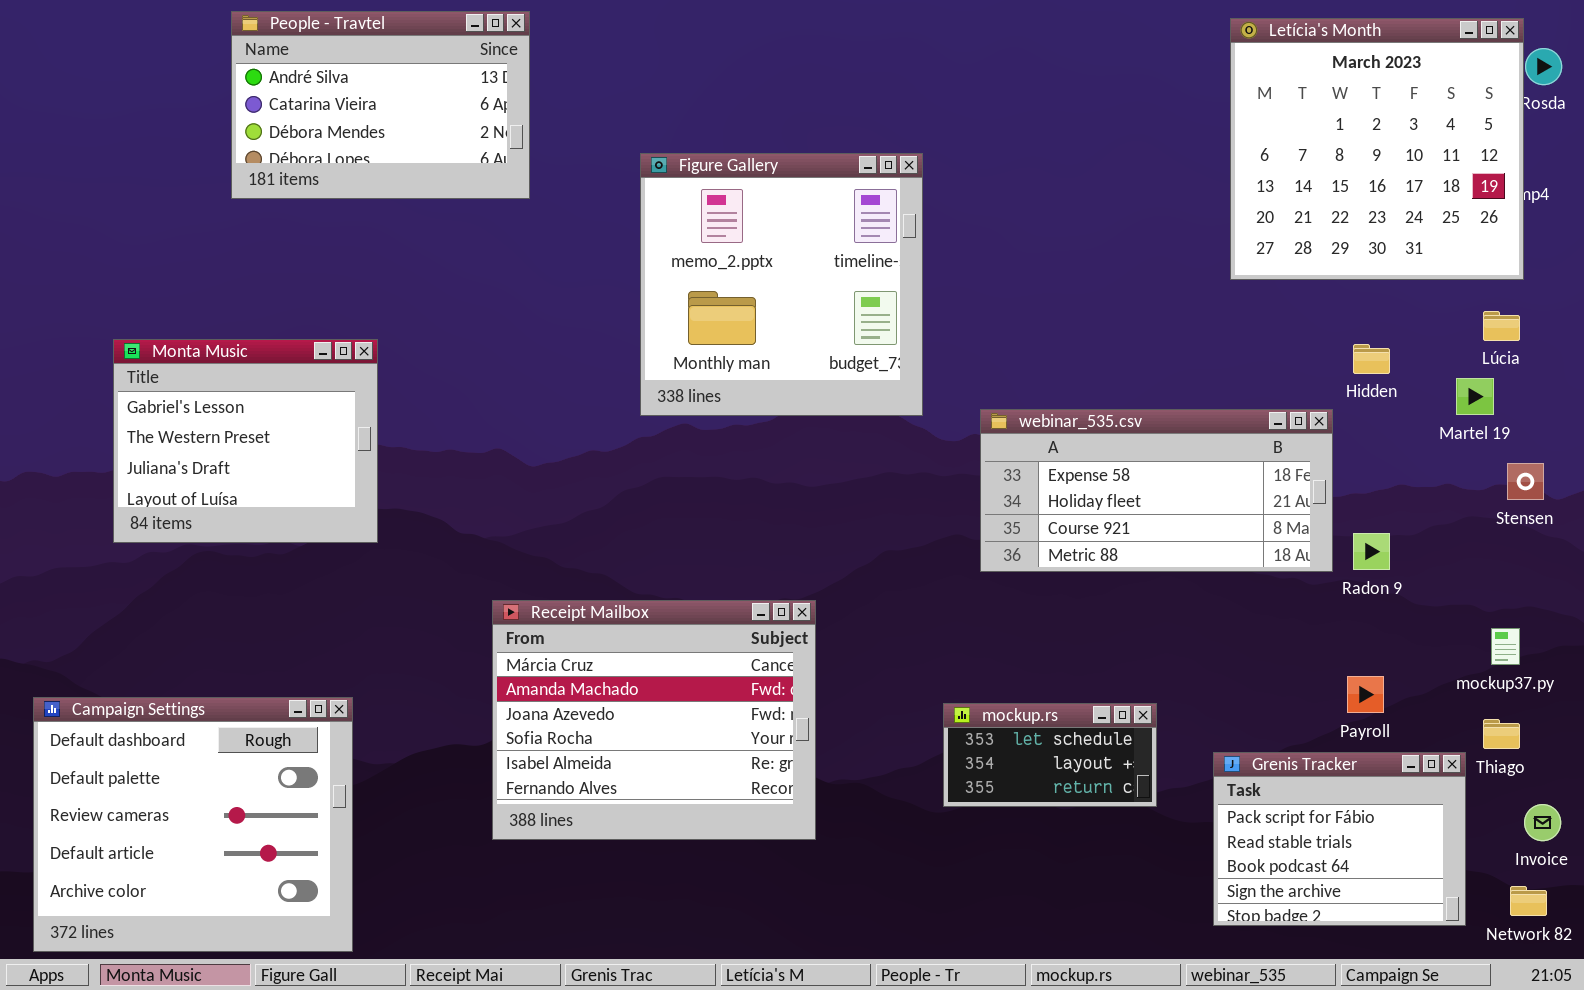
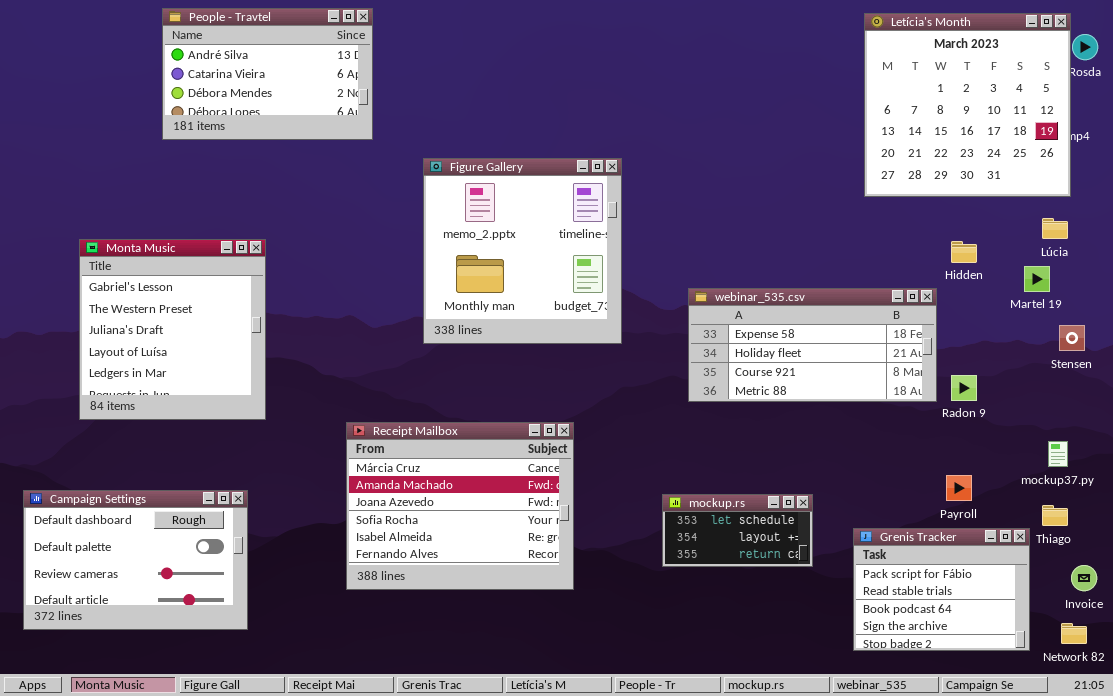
Figure Gallery: [640,153,923,416] -> [423,158,622,344], moved
Monta Music: [113,339,378,543] -> [79,239,266,420], resized
Campaign Settings: [33,697,353,952] -> [23,490,248,630], resized

